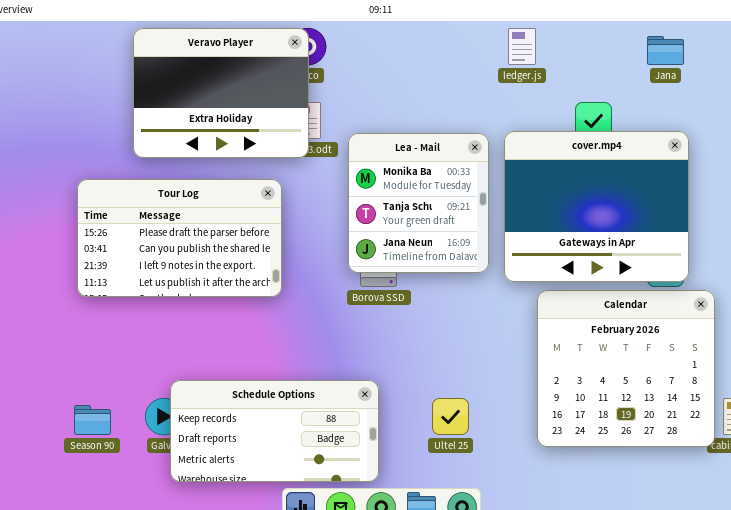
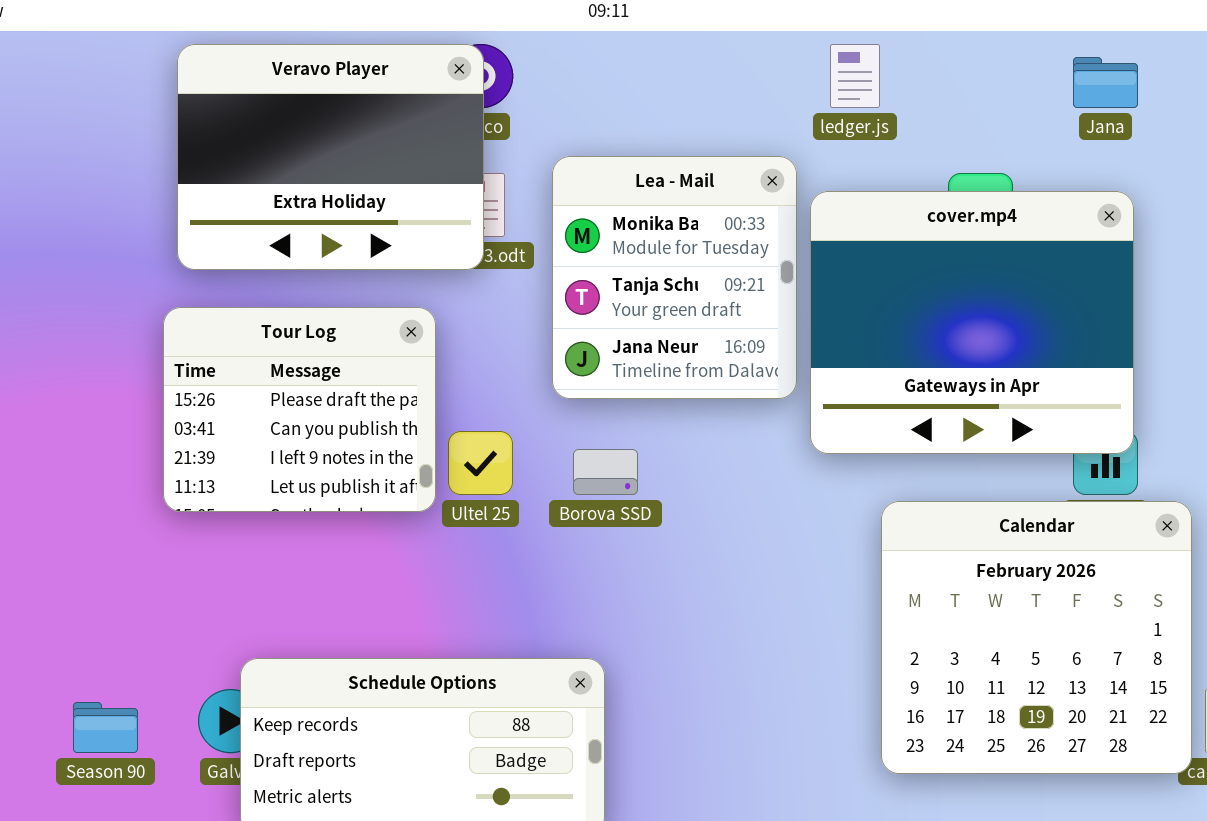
cover.mp4: [504,131,689,282] -> [810,191,1134,454], moved
Lea - Mail: [348,133,489,273] -> [552,156,797,399], moved
Tour Log: [77,179,282,297] -> [163,307,436,512], resized
Ultel 25: [432,398,469,435] -> [448,431,513,495], moved

